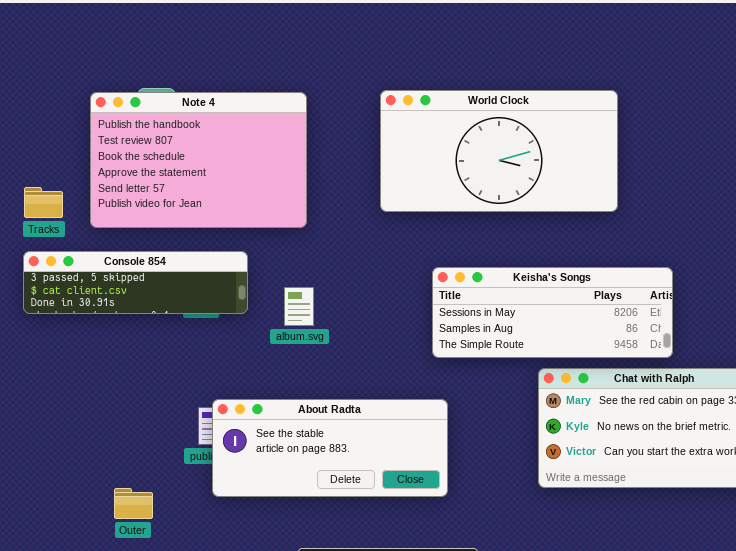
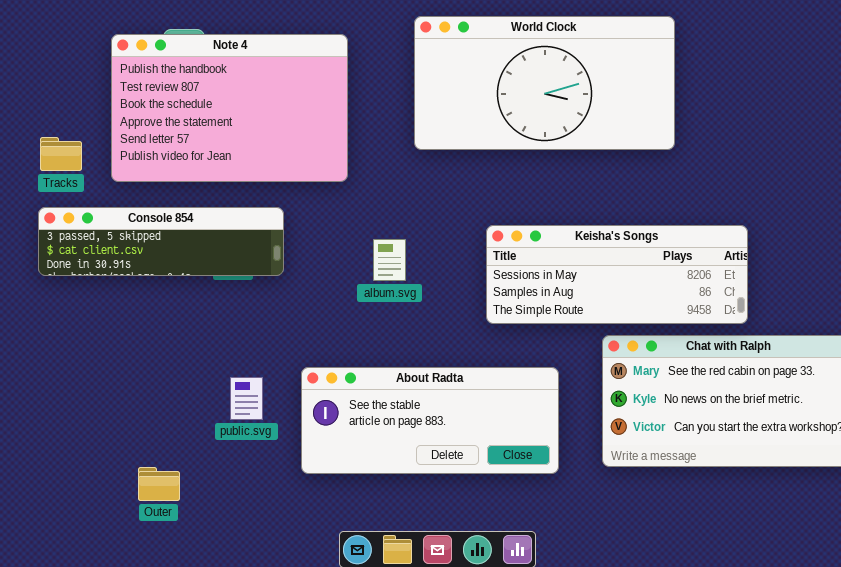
World Clock: [380,90,618,212] -> [414,16,675,150], moved
album.svg: [284,287,314,326] -> [373,239,406,281], moved
About Radta: [212,399,448,497] -> [301,367,559,474], moved

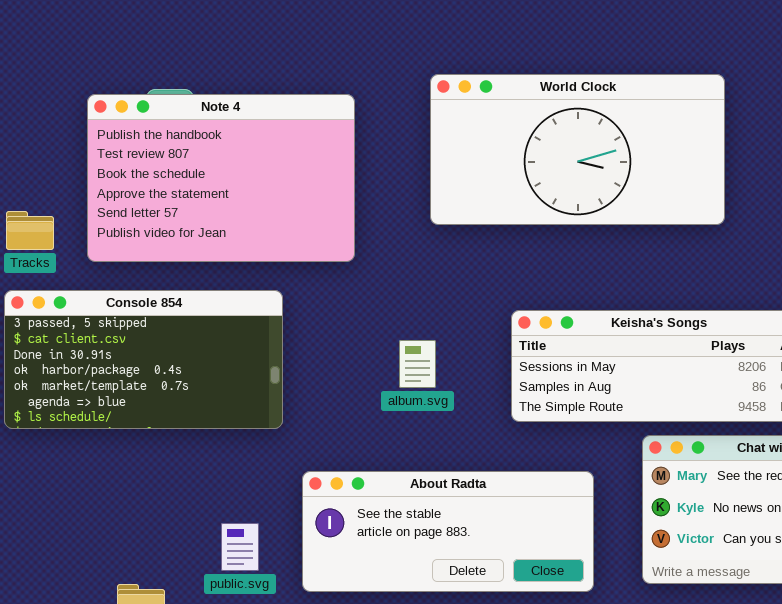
Console 854: [38,207,284,276] -> [4,290,283,429], resized
album.svg: [373,239,406,281] -> [399,340,436,388], moved
public.svg: [230,377,263,420] -> [221,523,259,571], moved

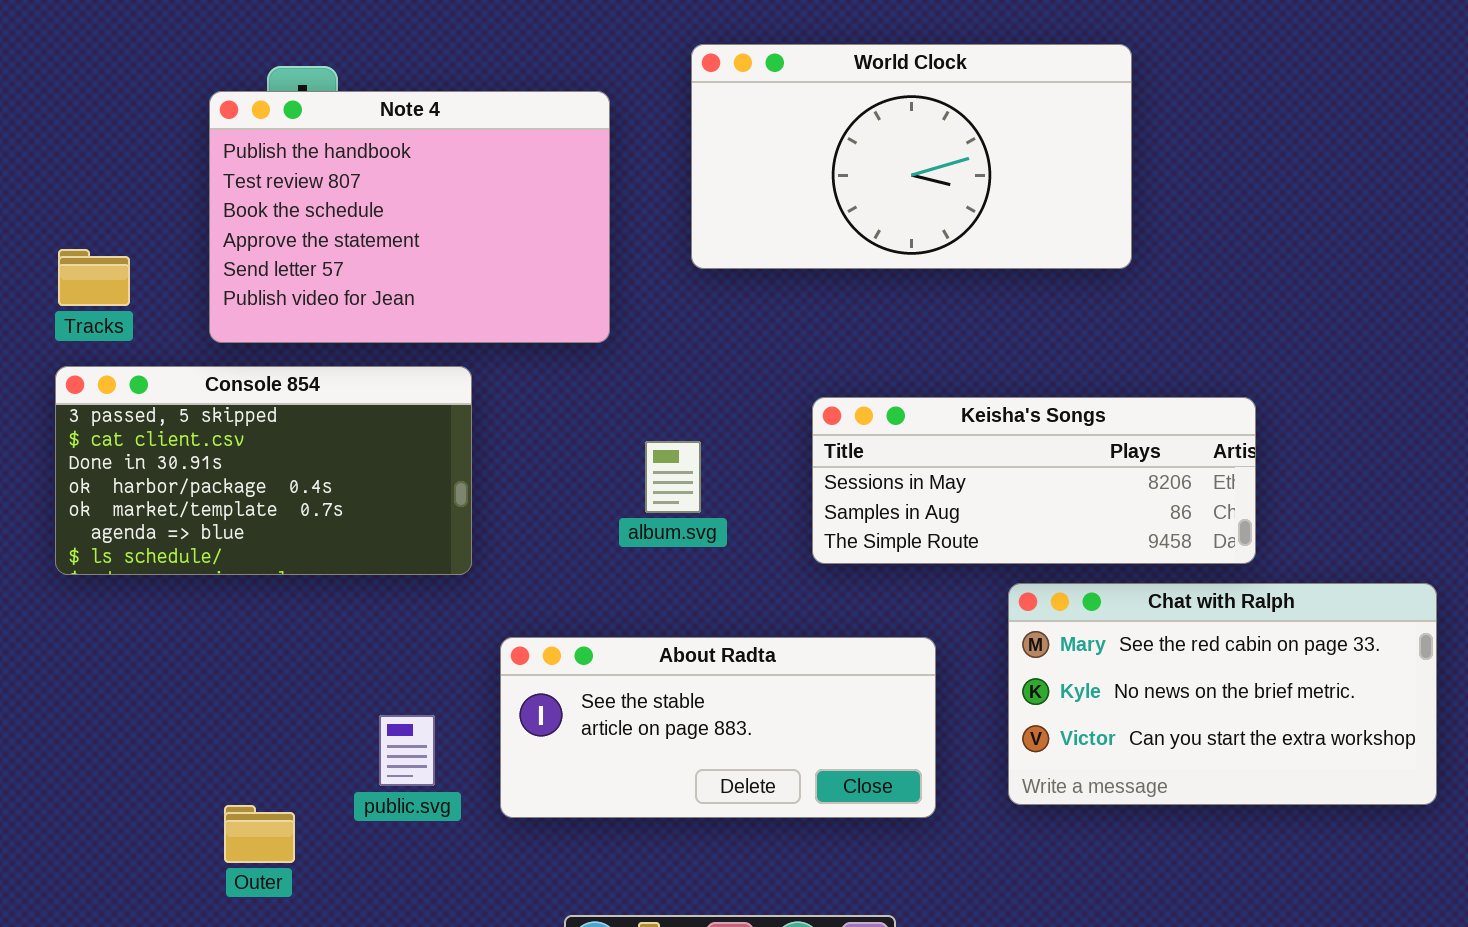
Note 4: [87,94,355,262] -> [209,91,610,343], moved

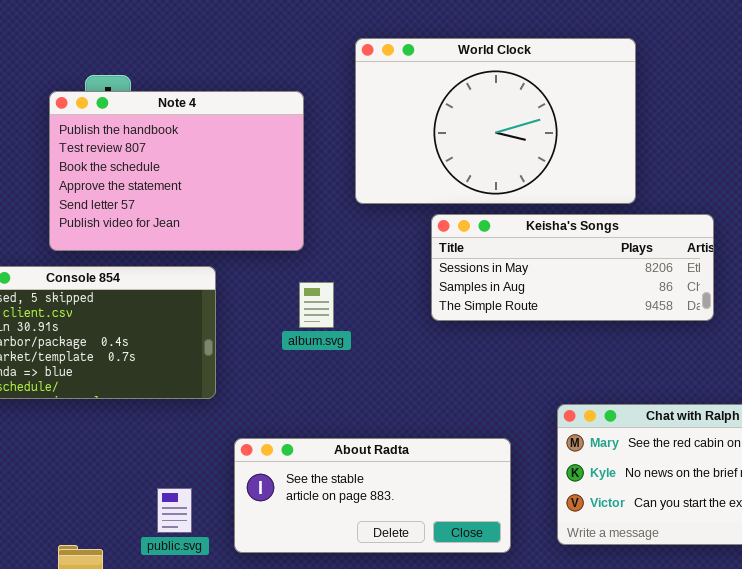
World Clock: [691,44,1132,269] -> [355,38,636,204], resized
Keisha's Songs: [812,397,1256,564] -> [431,214,714,321], moved
album.svg: [645,441,701,513] -> [299,282,334,328], moved

